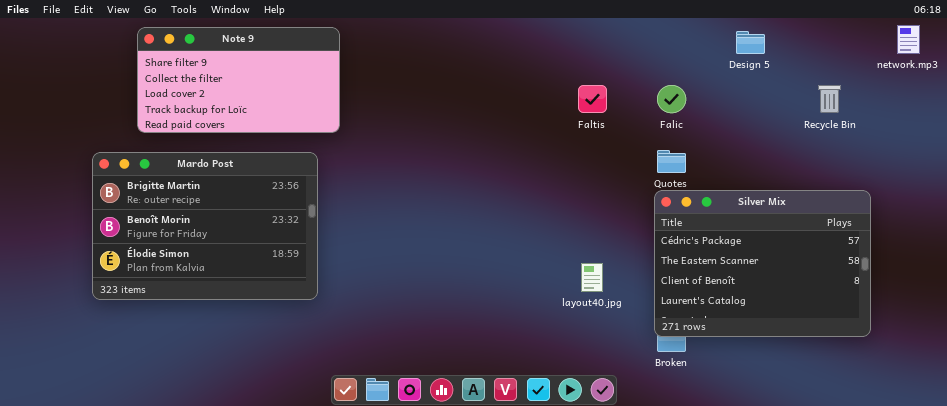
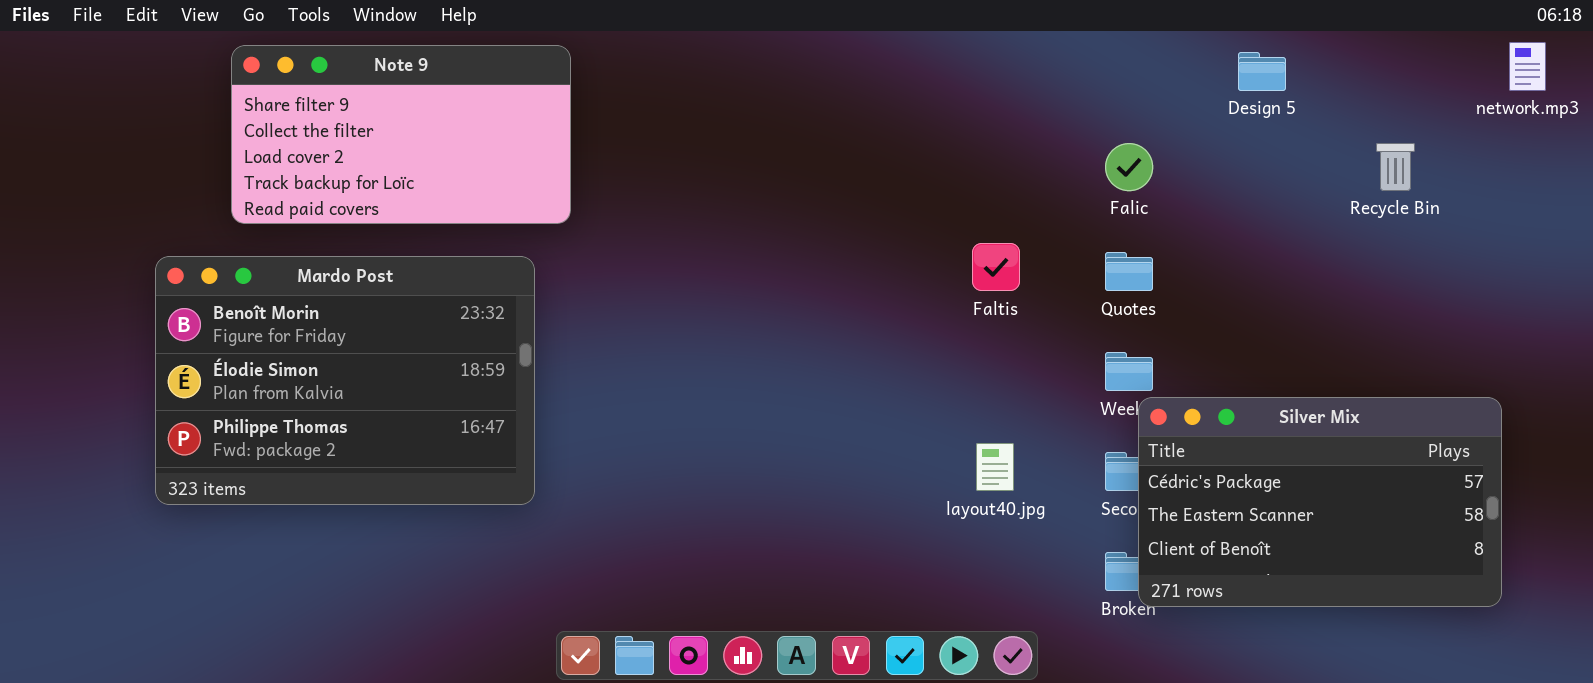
Faltis: [578,85,607,113] -> [972,243,1020,291], moved
Mardo Post: [92,152,318,300] -> [155,256,535,505], scrolled down 1 row
Silver Mix: [654,190,871,337] -> [1138,397,1502,607], moved, resized

